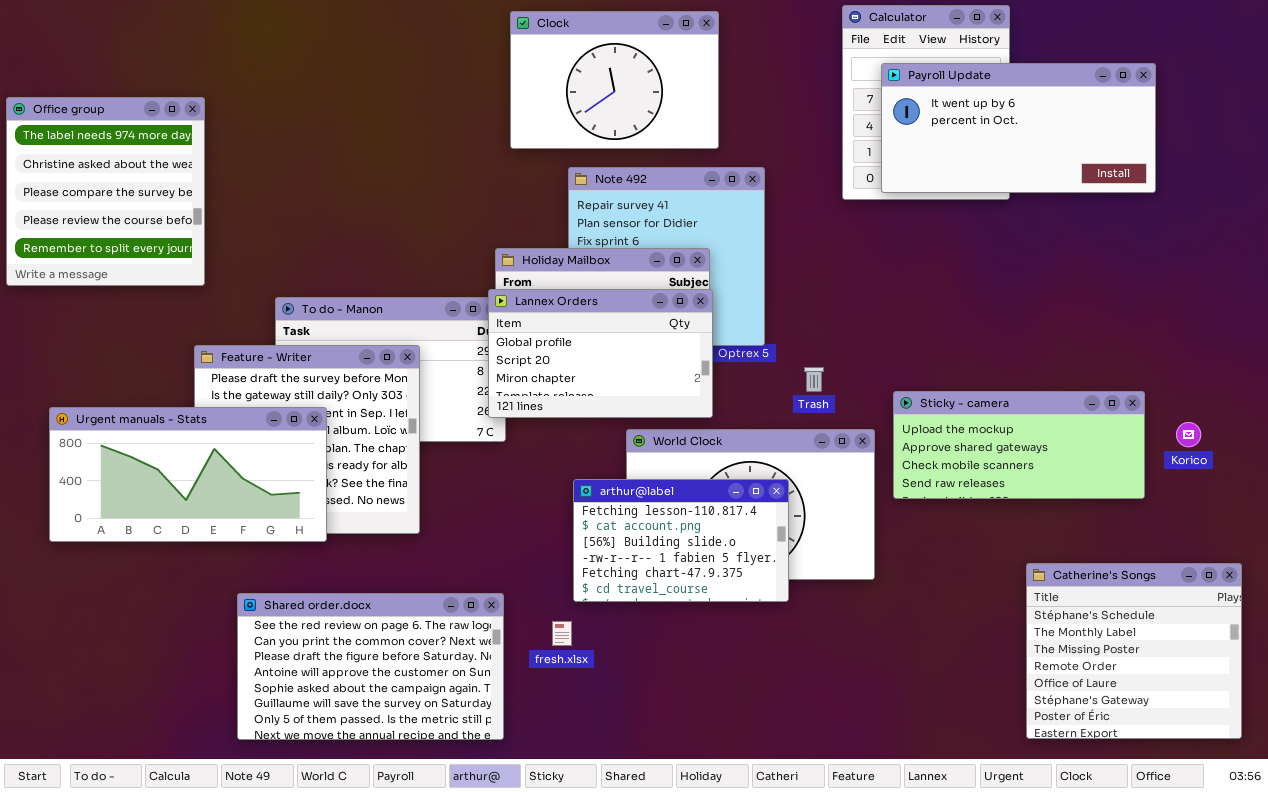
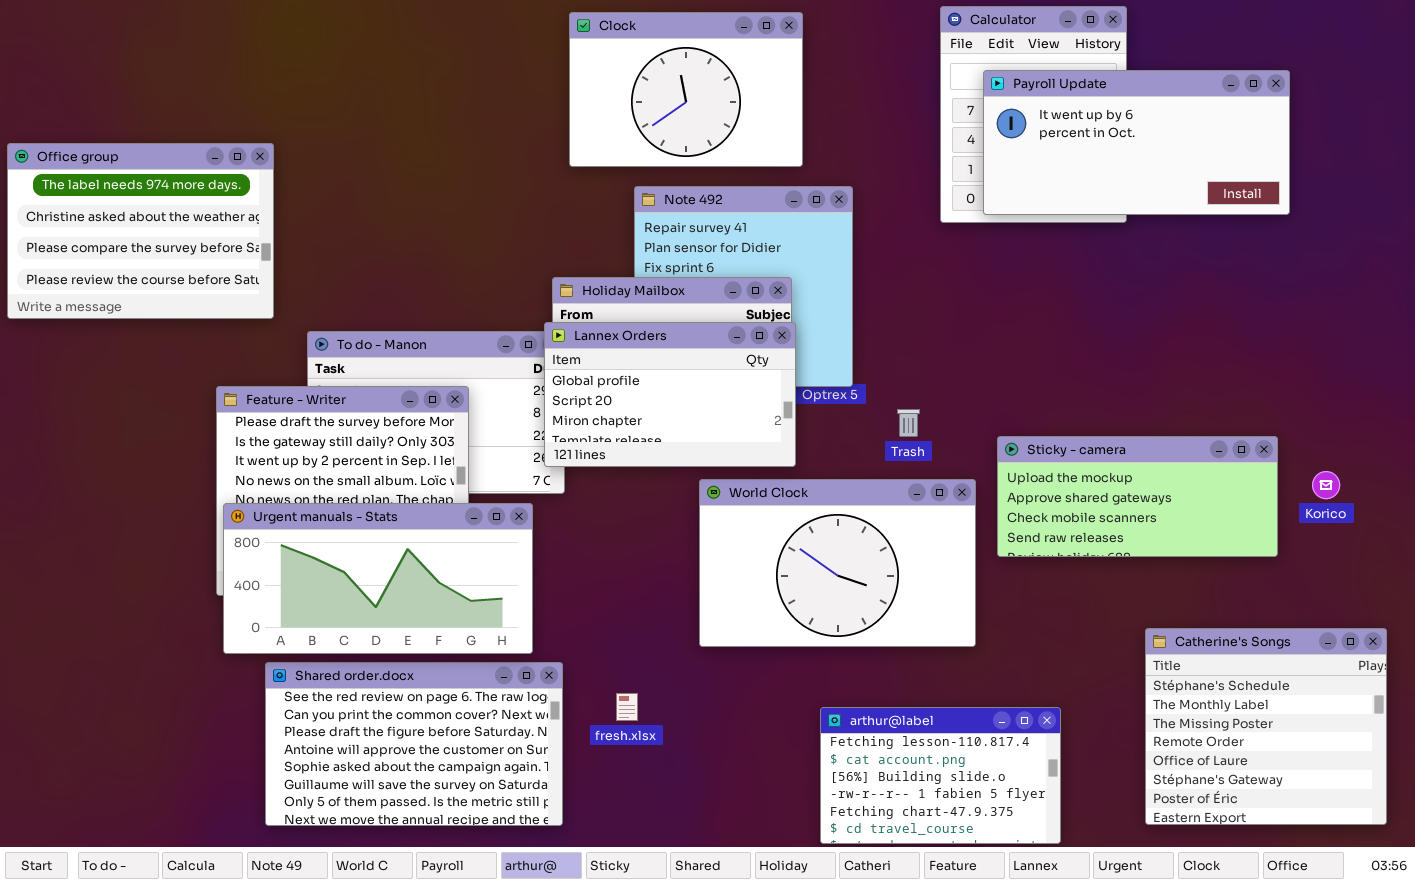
Office group: [6,97,205,286] -> [7,143,274,319], resized
Urgent manuals - Stats: [49,407,327,542] -> [223,503,533,654], moved
arthur@label: [573,479,789,602] -> [820,707,1061,844], moved

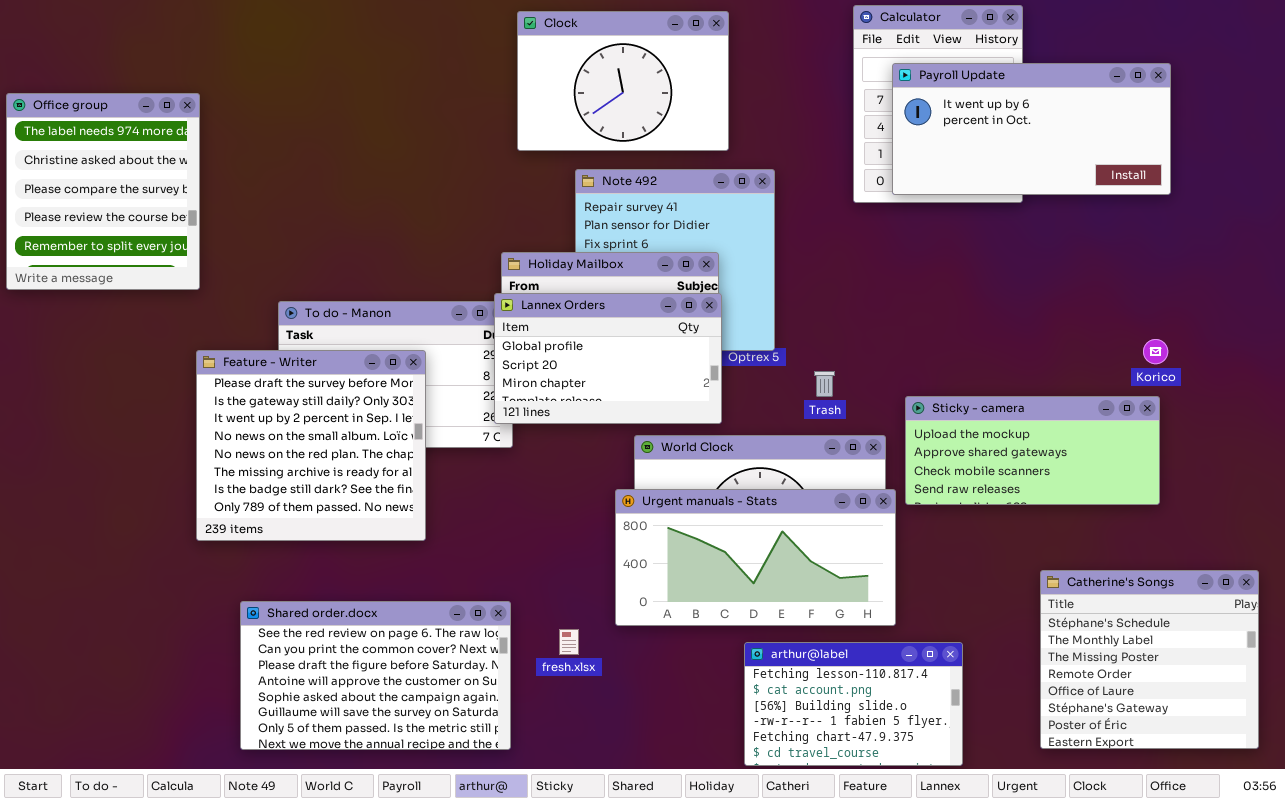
Office group: [7,143,274,319] -> [6,93,200,290], resized
Korico: [1312,471,1340,499] -> [1143,339,1168,364], moved
Urgent manuals - Stats: [223,503,533,654] -> [615,489,896,626], moved

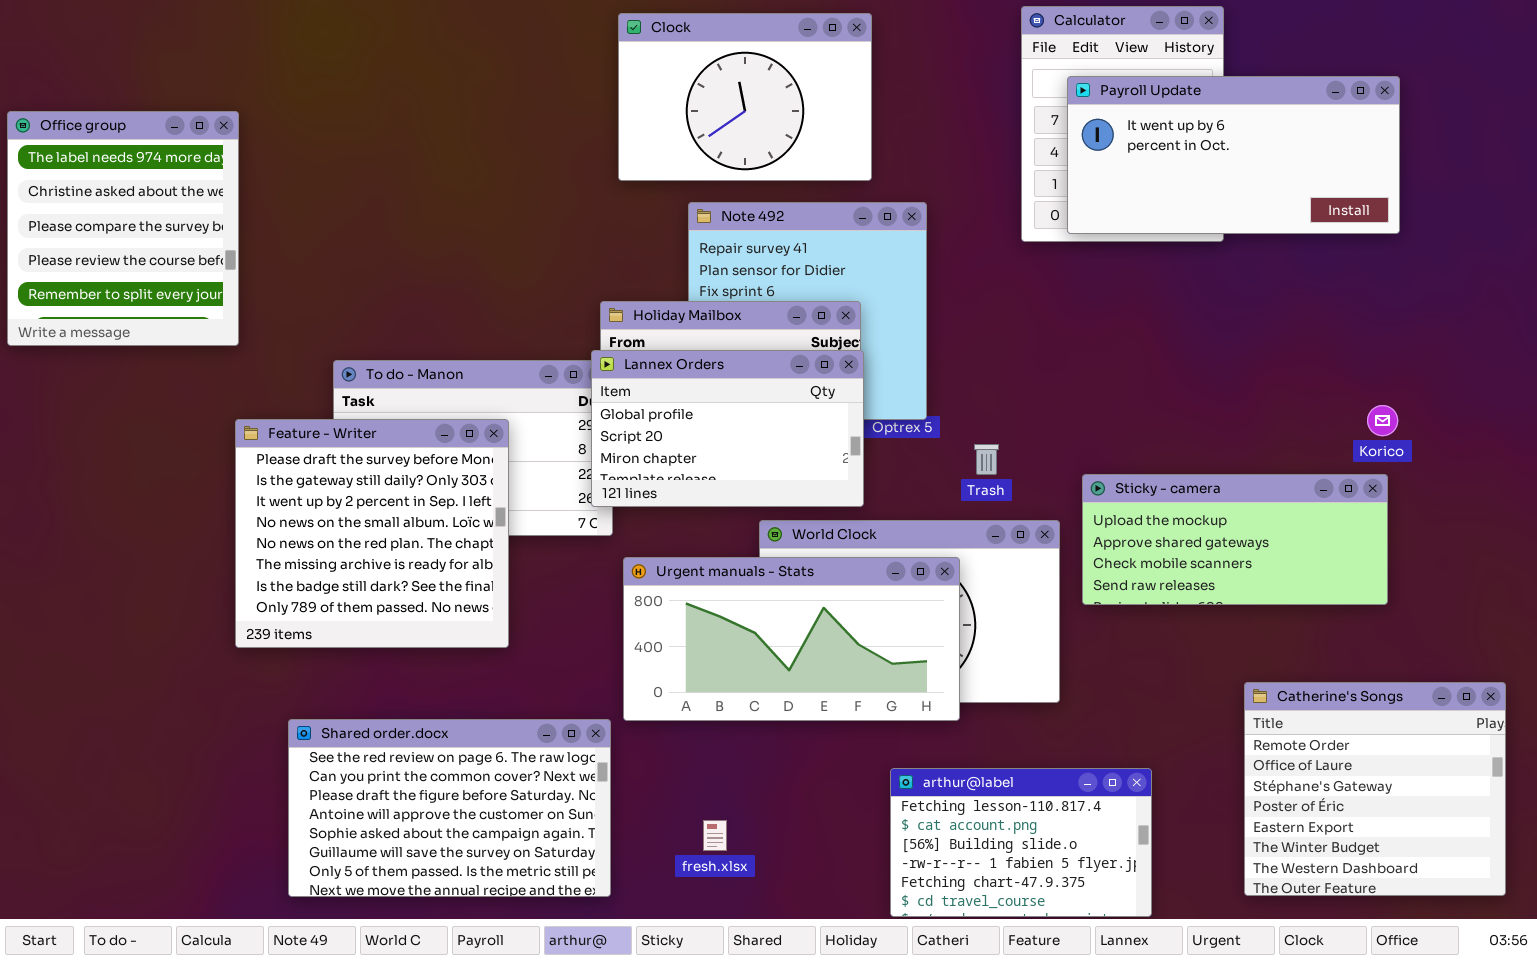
Urgent manuals - Stats: [615,489,896,626] -> [623,557,960,721], moved
Catherine's Songs: [1040,570,1259,749] -> [1244,682,1506,896], scrolled down 3 rows
fresh.xlsx: [559,629,579,655] -> [703,820,727,851], moved

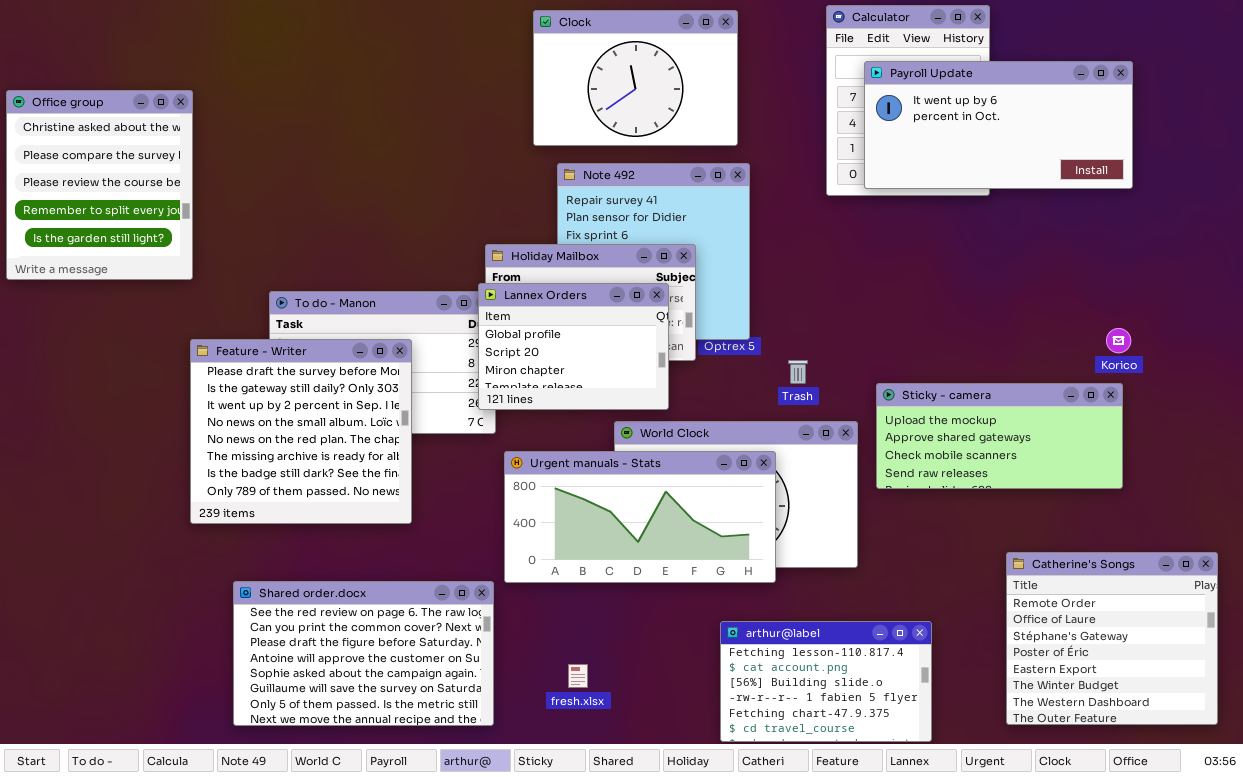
Clock: [618,13,872,181] -> [533,10,738,146], moved
Office group: [7,111,239,346] -> [6,90,193,280], scrolled down 1 row
Lannex Orders: [591,350,864,507] -> [478,283,669,410], resized

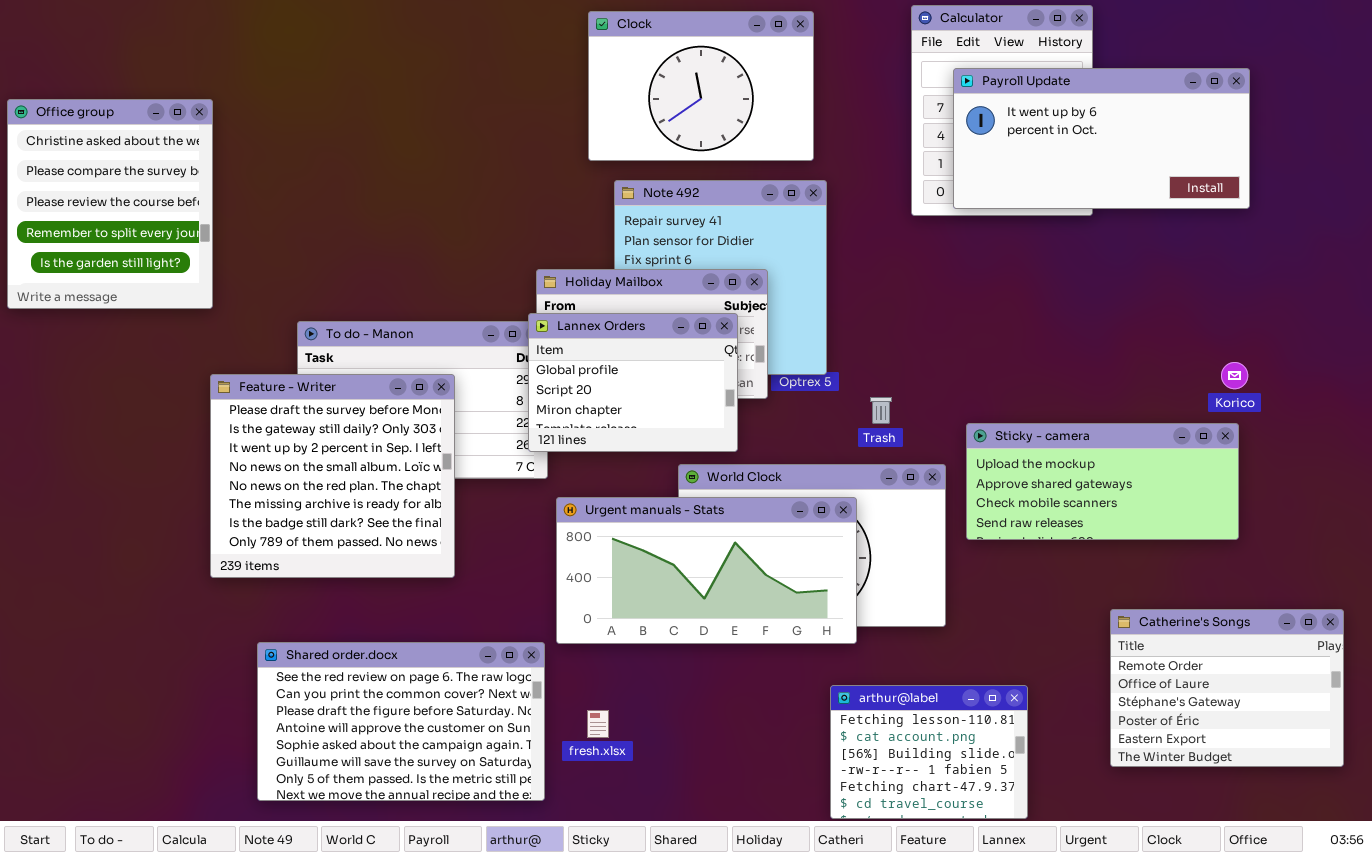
Catherine's Songs: [1006,552,1218,725] -> [1110,609,1344,767], resized
arthur@label: [720,621,932,742] -> [830,685,1028,819], resized
fresh.xlsx: [568,664,588,688] -> [587,710,609,738], moved

